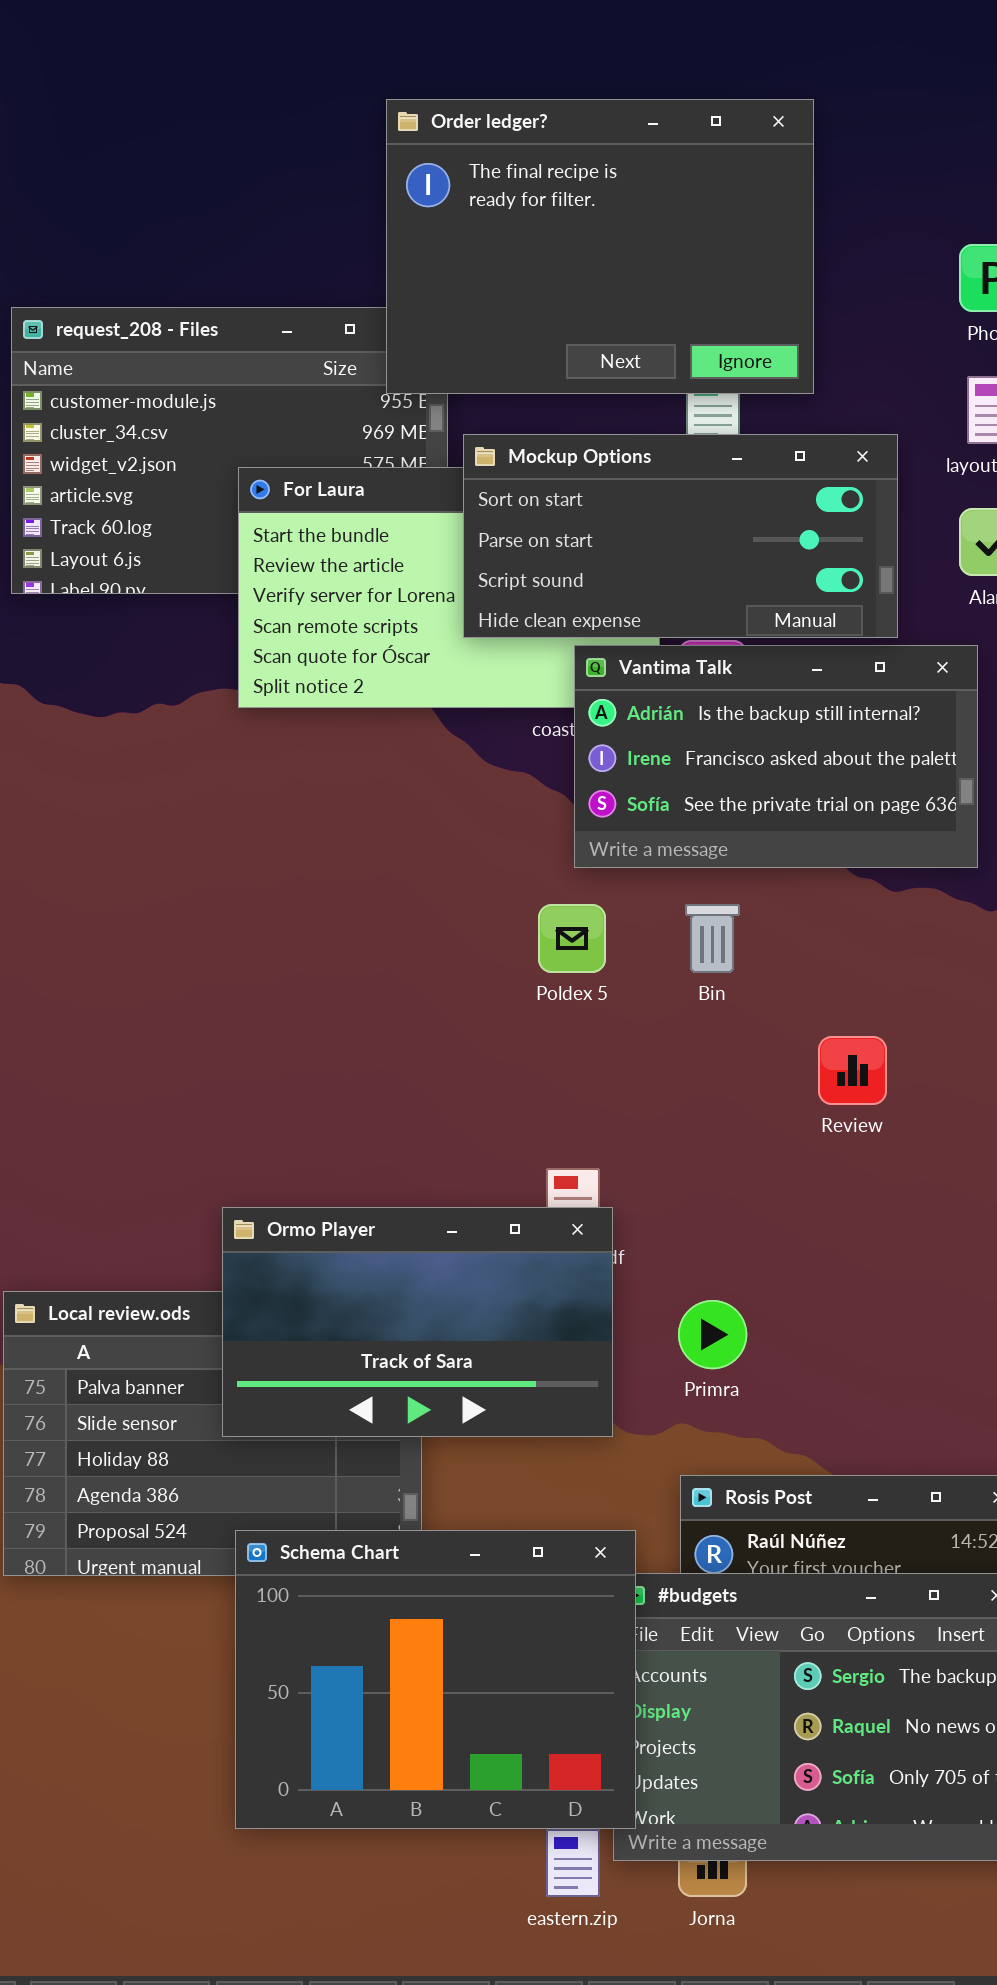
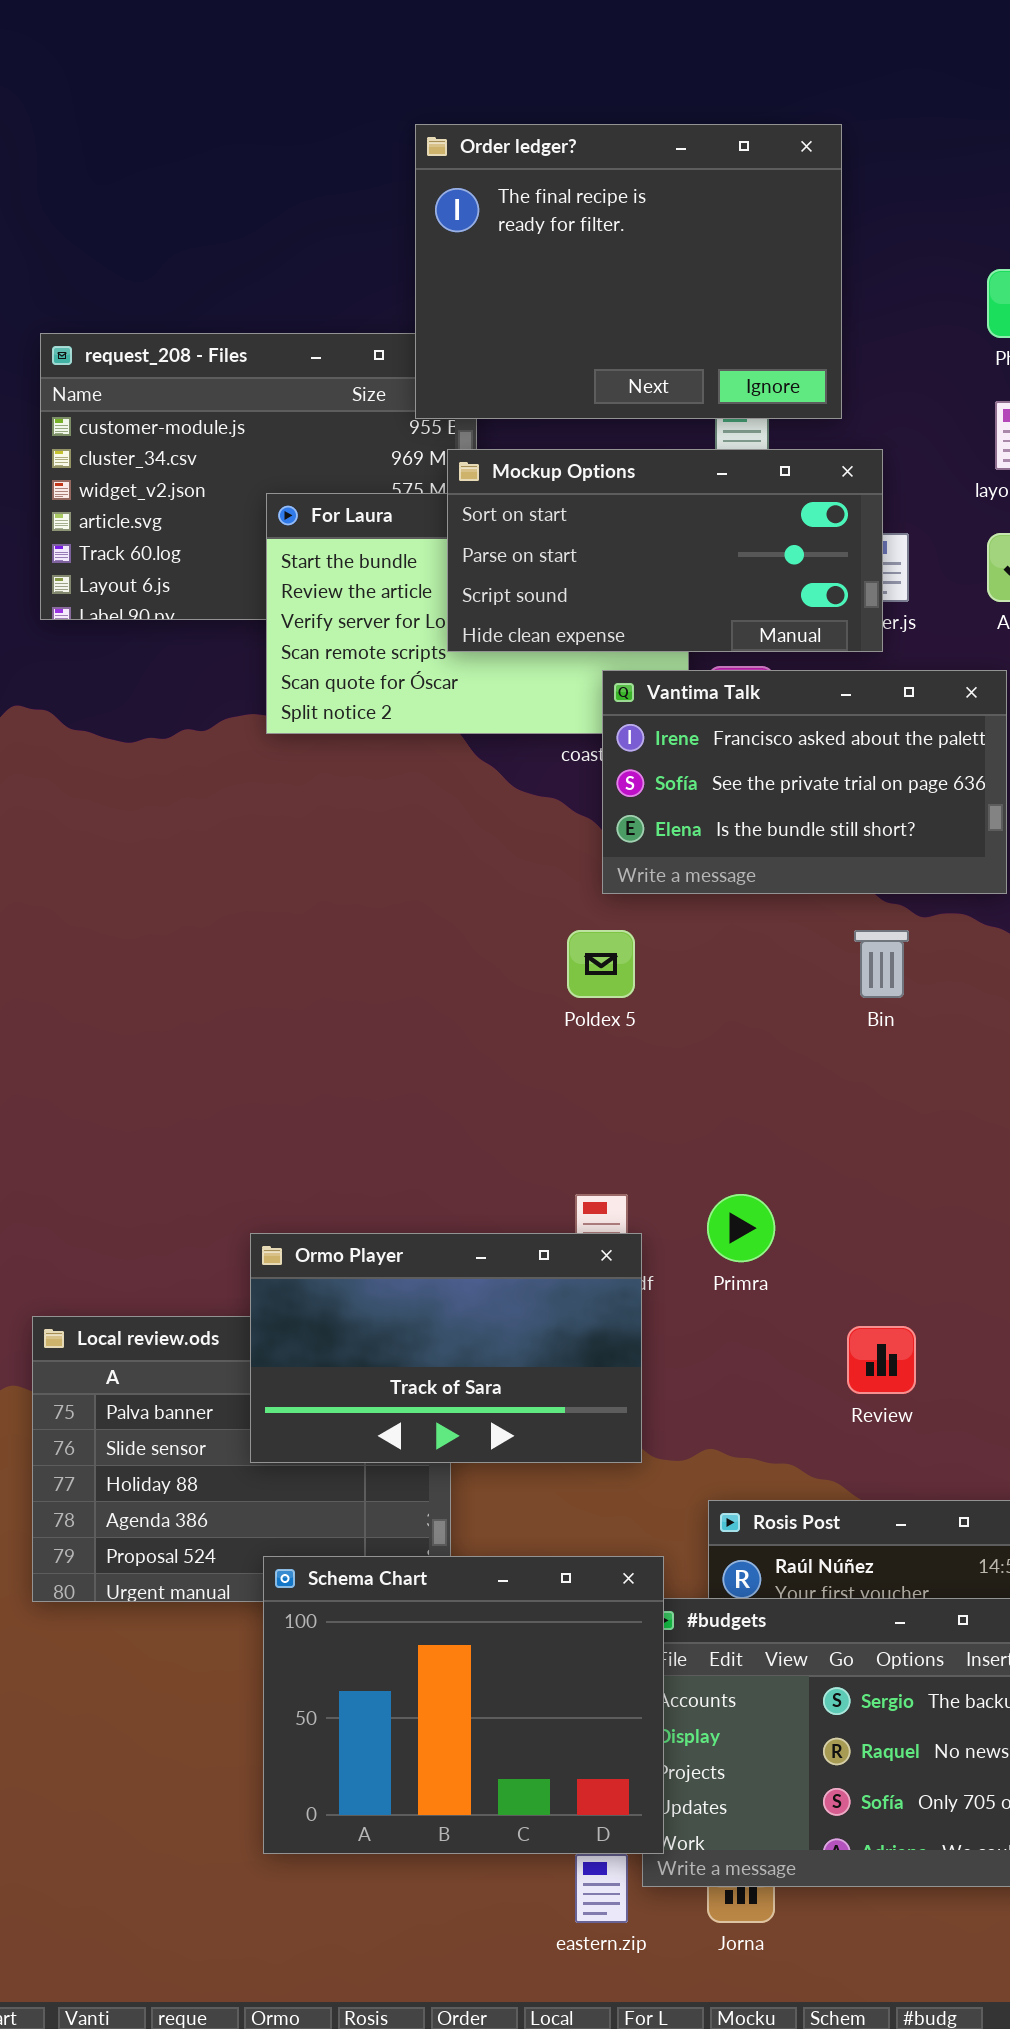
Mockup Options: [463,434,898,638] -> [447,449,883,652], moved
Vantima Talk: [574,645,978,868] -> [602,670,1007,894], scrolled down 1 row
Bin: [685,904,740,973] -> [854,930,909,998], moved
Review: [818,1036,887,1105] -> [847,1326,916,1394], moved
Primra: [678,1300,747,1369] -> [707,1194,775,1262], moved

